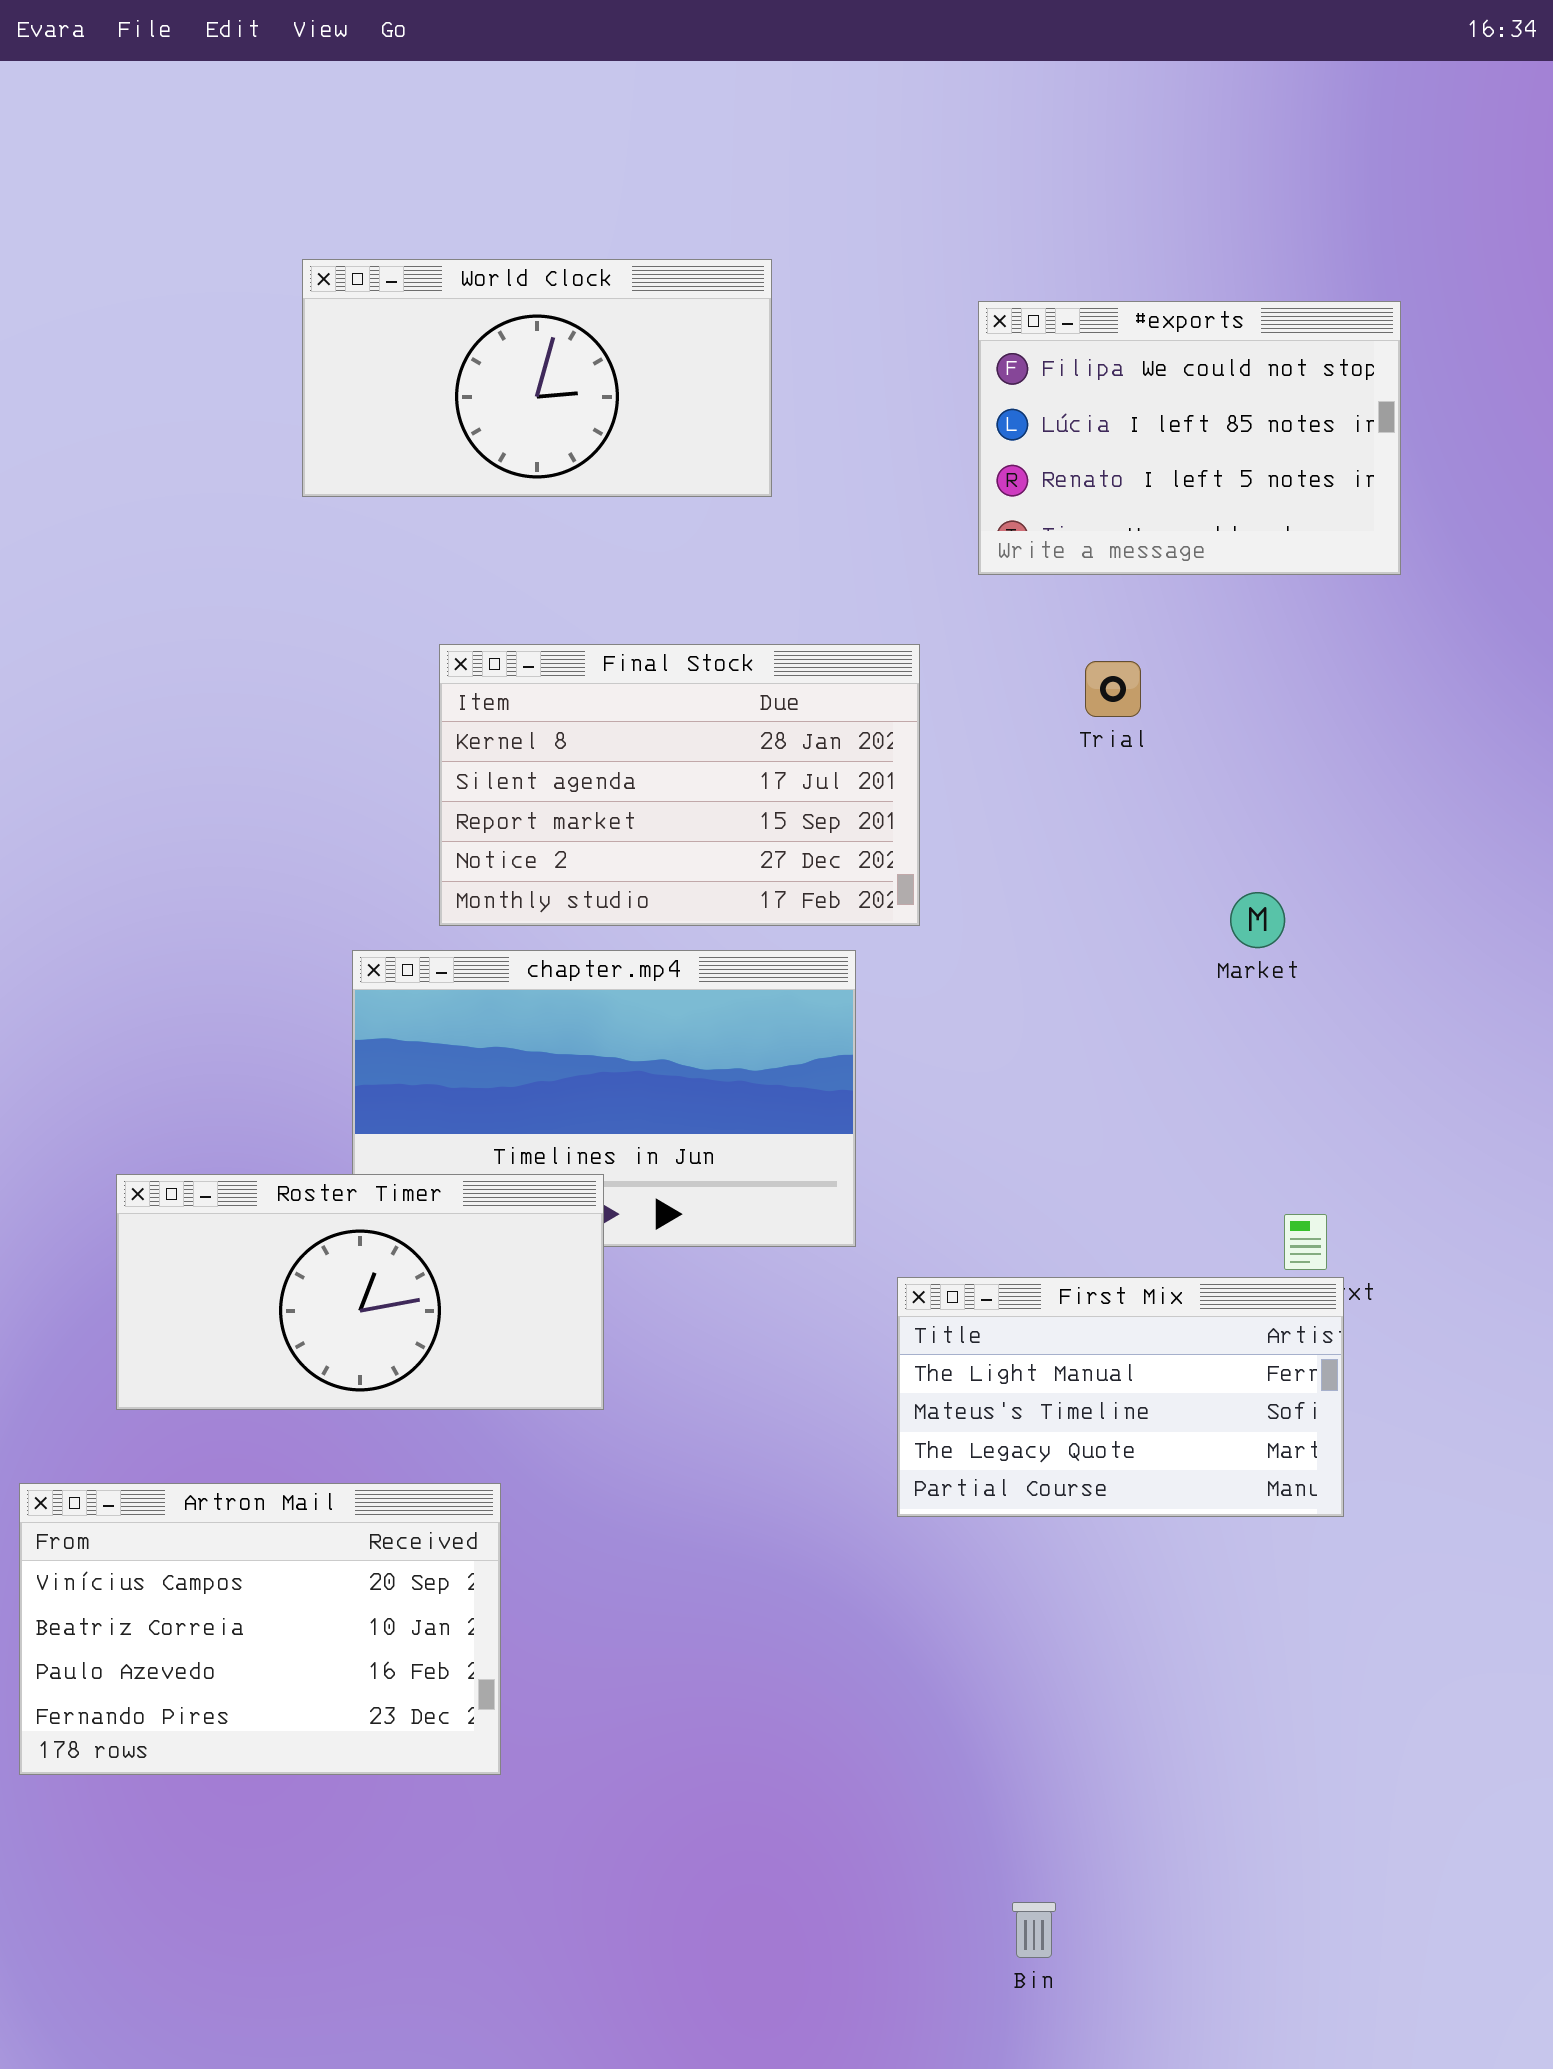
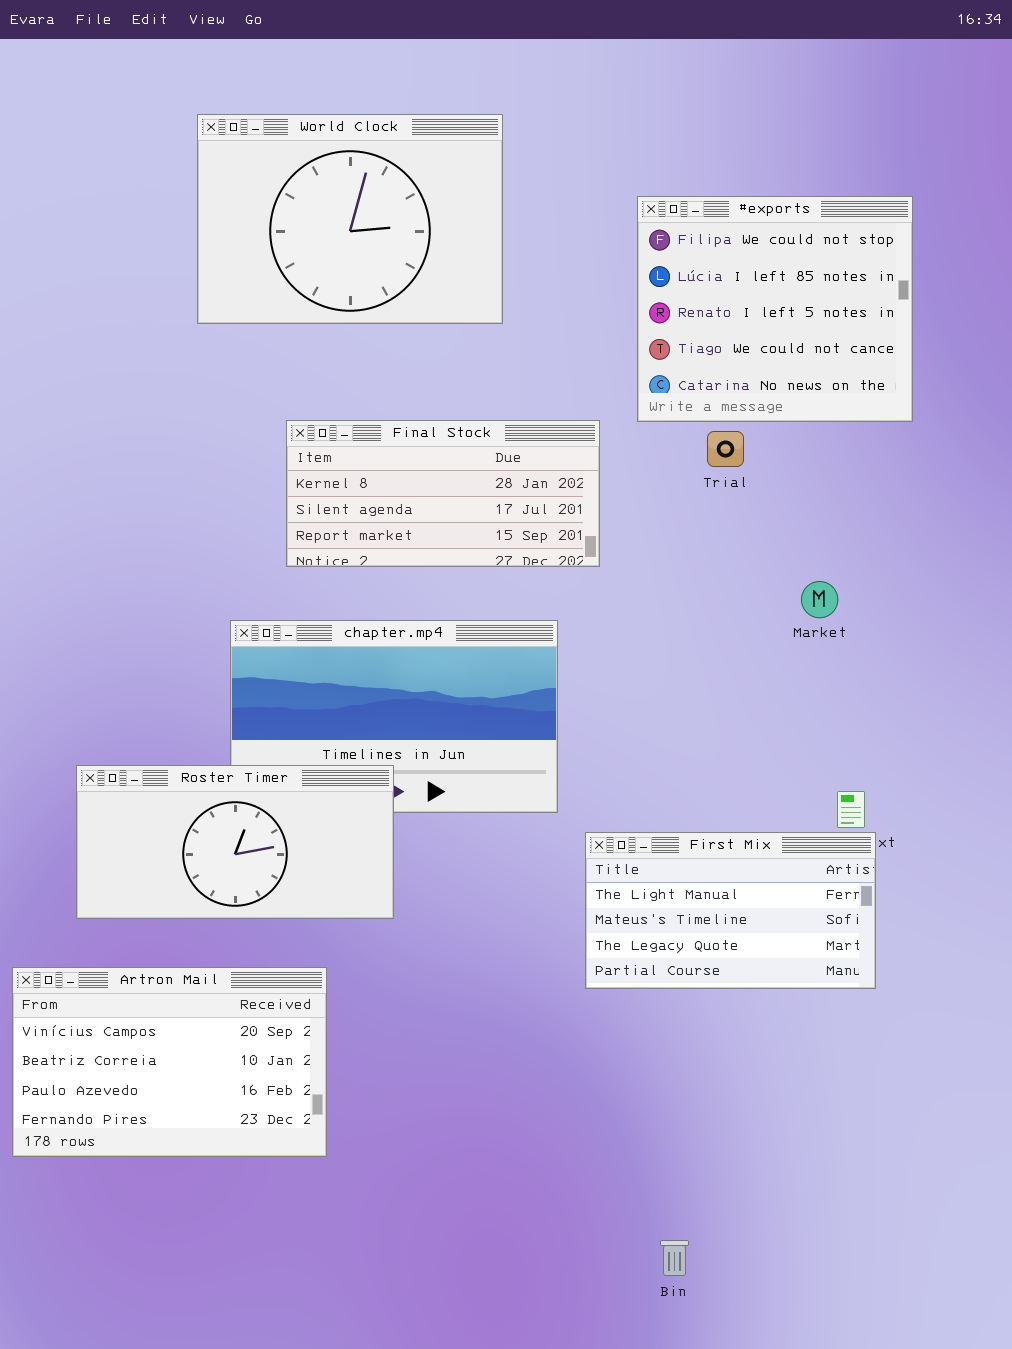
World Clock: [302,259,772,497] -> [197,114,503,324], resized
#exports: [978,301,1401,575] -> [637,196,913,422], resized
Final Stock: [439,644,920,926] -> [286,420,600,567], resized

